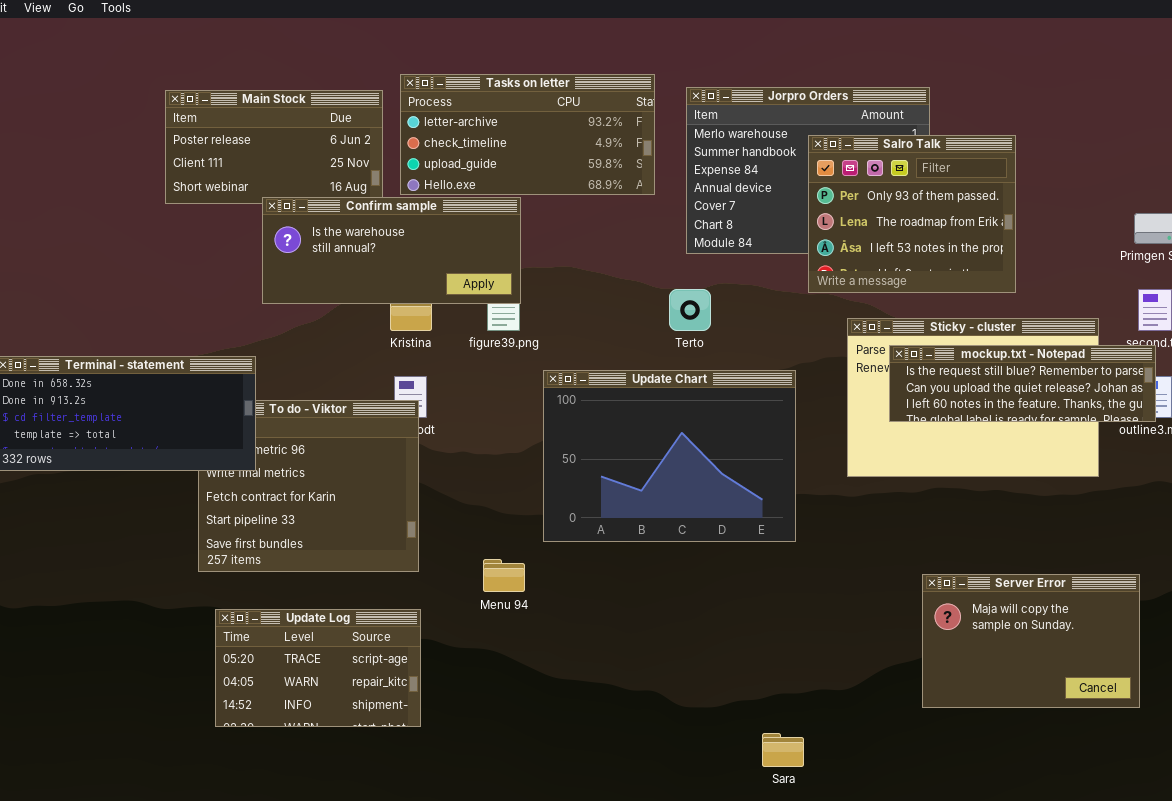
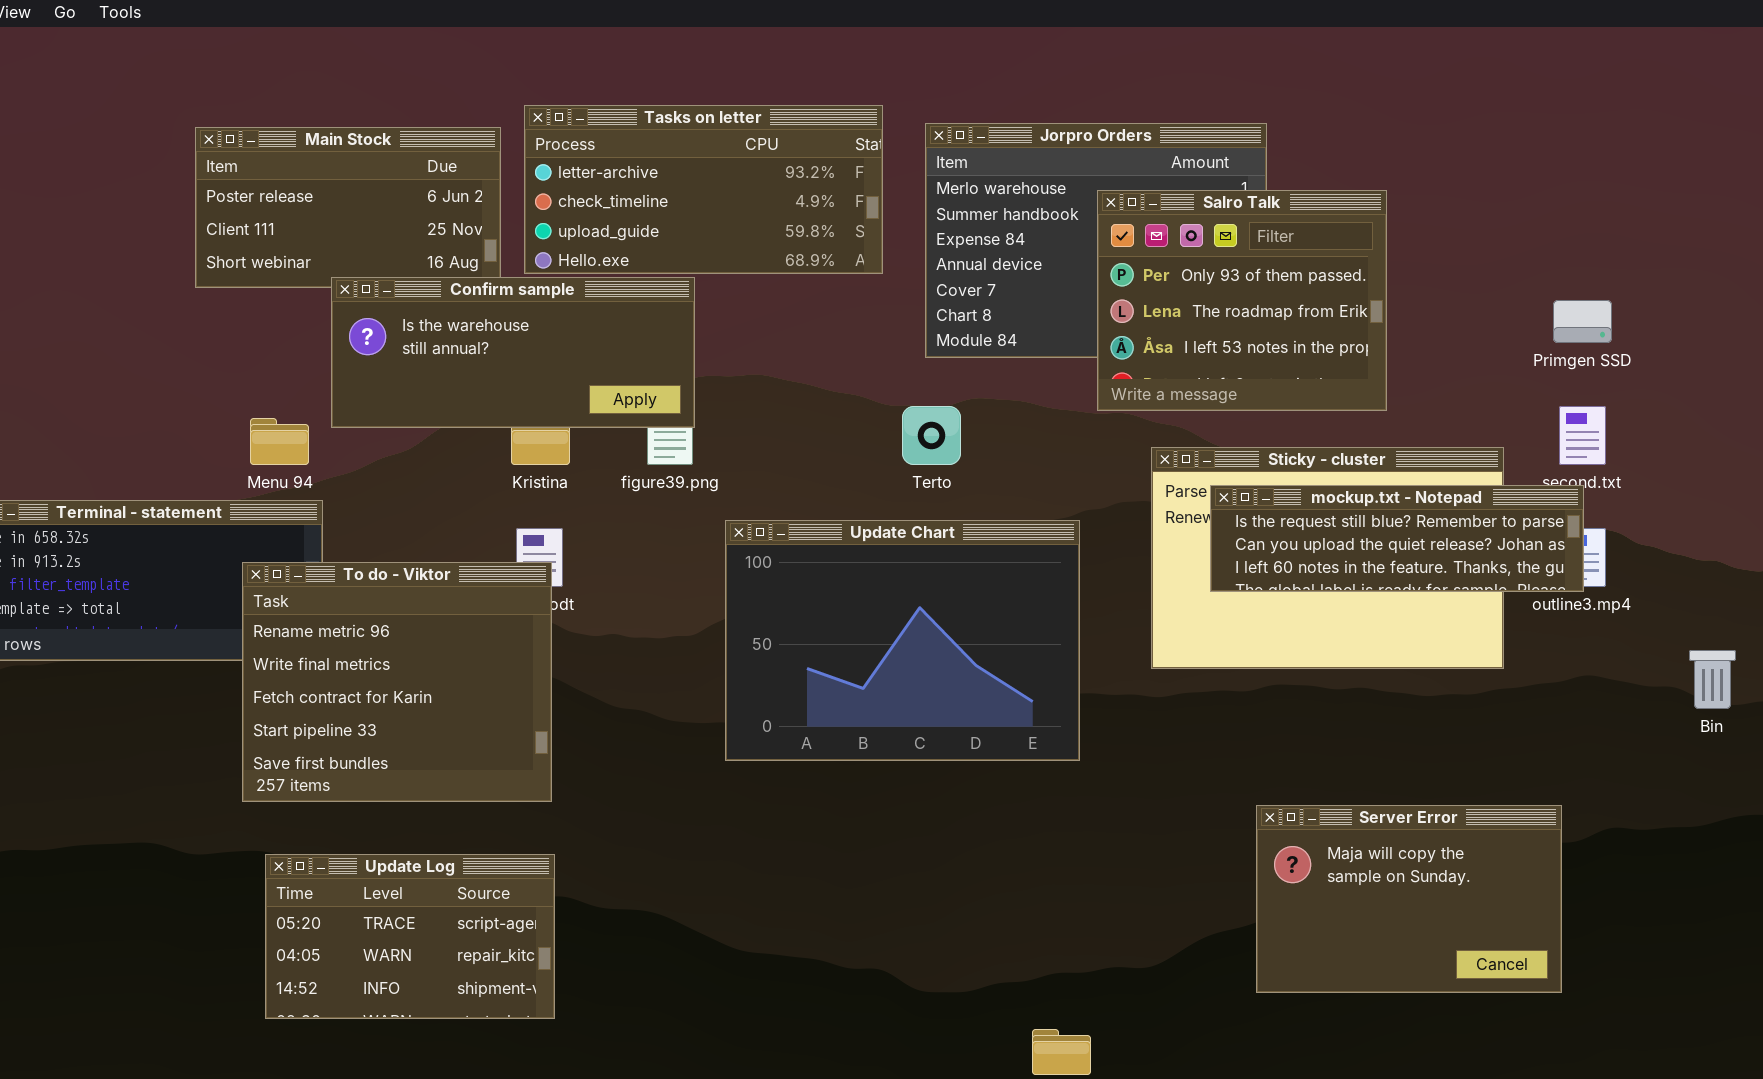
To do - Viktor: [198,400,419,572] -> [242,562,552,802], raised
Menu 94: [483,559,525,592] -> [250,418,309,465], moved

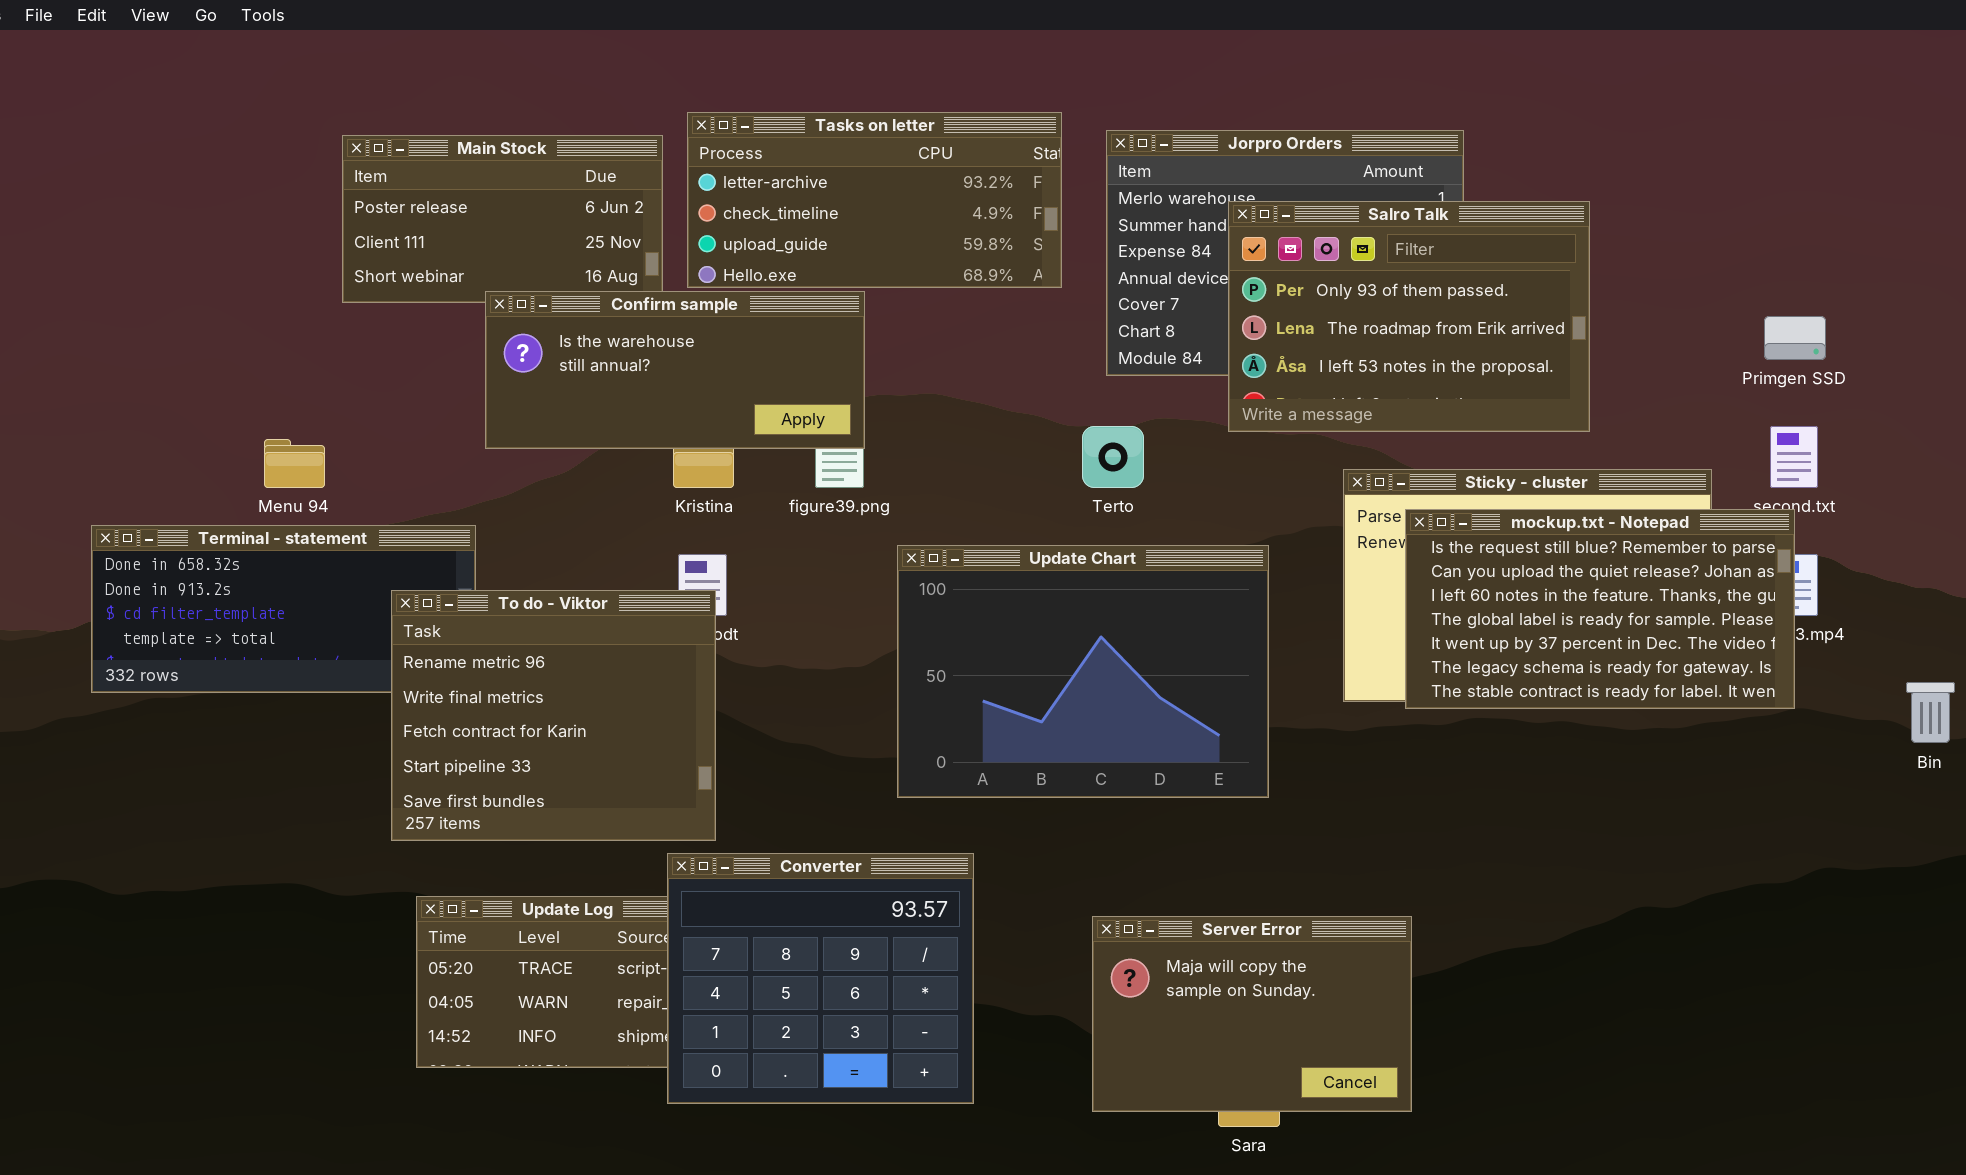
Salro Talk: [1097,190,1387,411] -> [1228,201,1590,432], resized
Menu 94: [250,418,309,465] -> [264,439,325,488], moved
mockup.txt - Notepad: [1210,485,1584,592] -> [1405,509,1795,709], resized
Server Error: [1256,805,1562,993] -> [1092,916,1412,1112], moved
Converter: none -> [667,853,974,1104], opened

